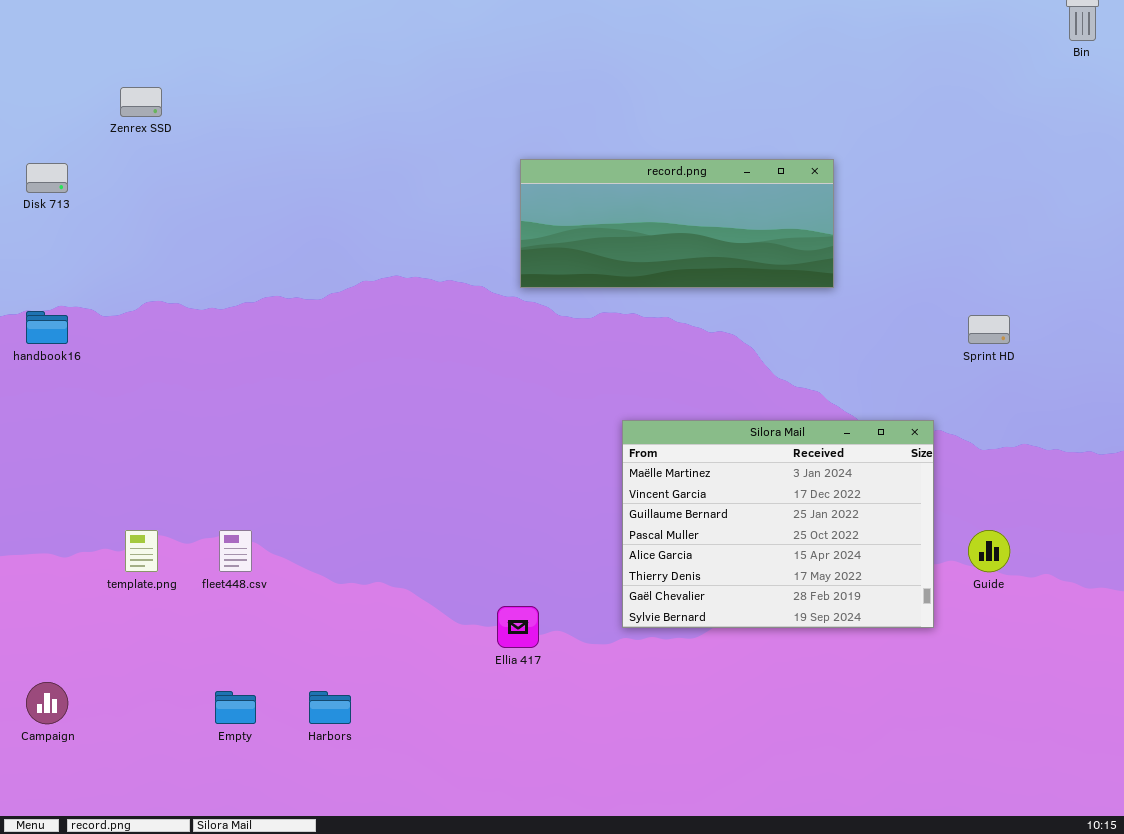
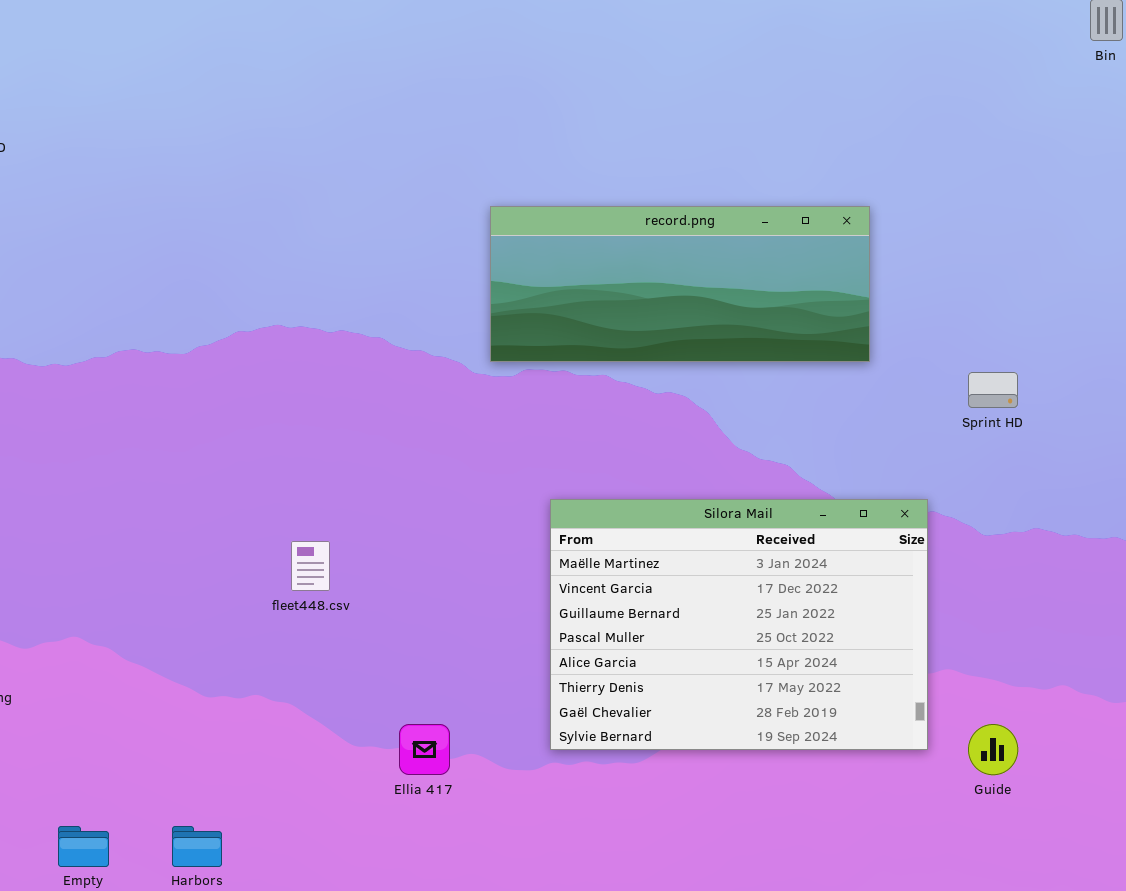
record.png: [520,159,834,288] -> [490,206,870,362], moved
fleet448.csv: [219,530,252,572] -> [291,541,330,591], moved
Guide: [968,530,1010,572] -> [968,724,1018,775], moved

